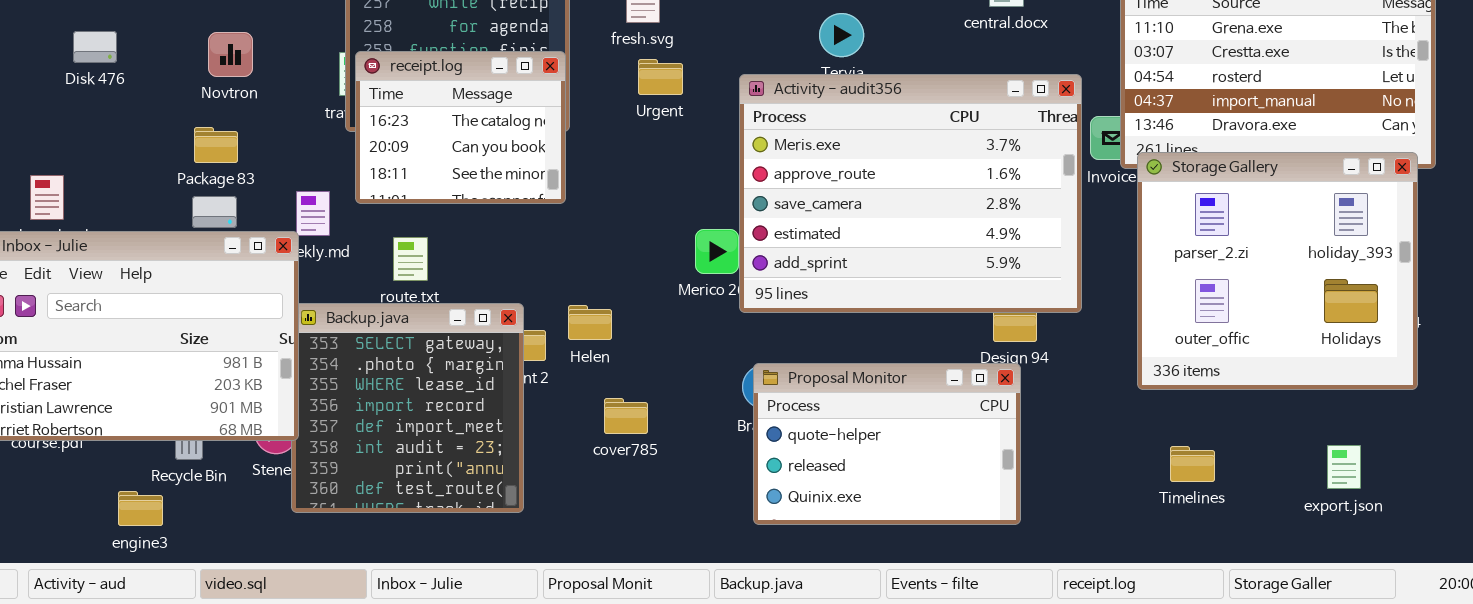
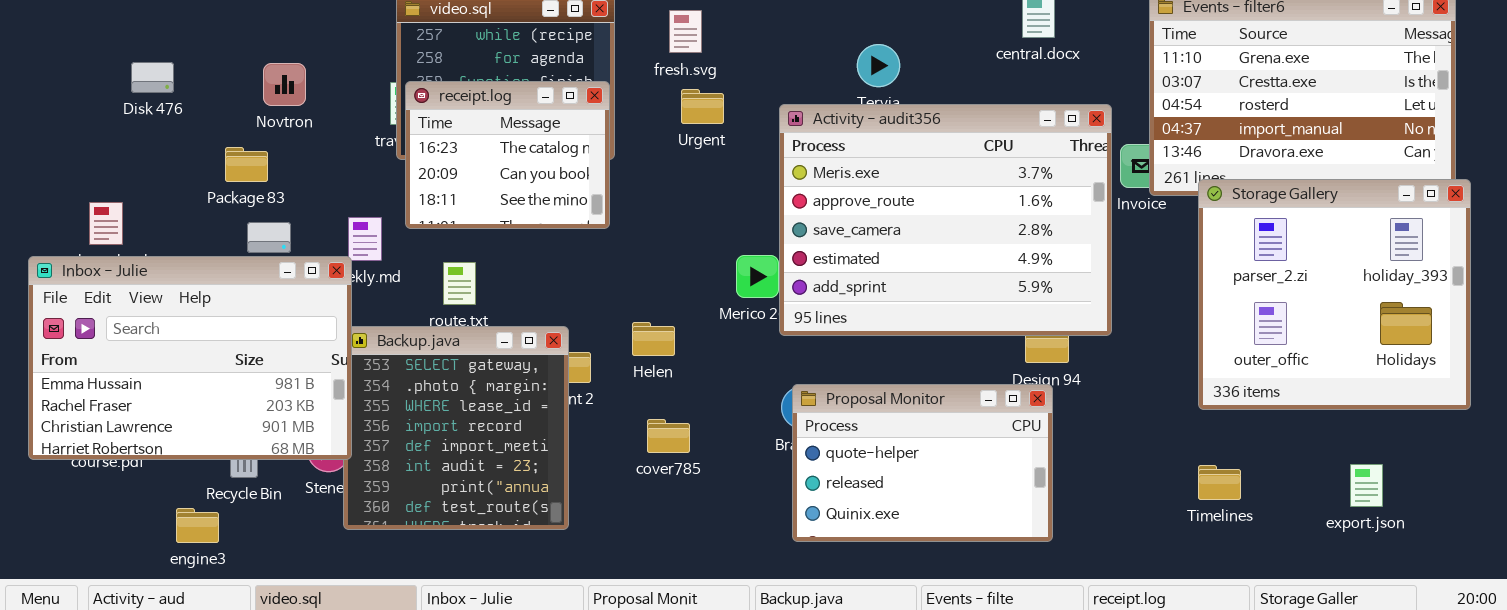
Package 83: [194,127,238,163] -> [225,147,268,182], moved
Storage Gallery: [1137,152,1418,390] -> [1198,179,1471,410], moved
Helen: [568,305,612,340] -> [632,322,675,356], moved

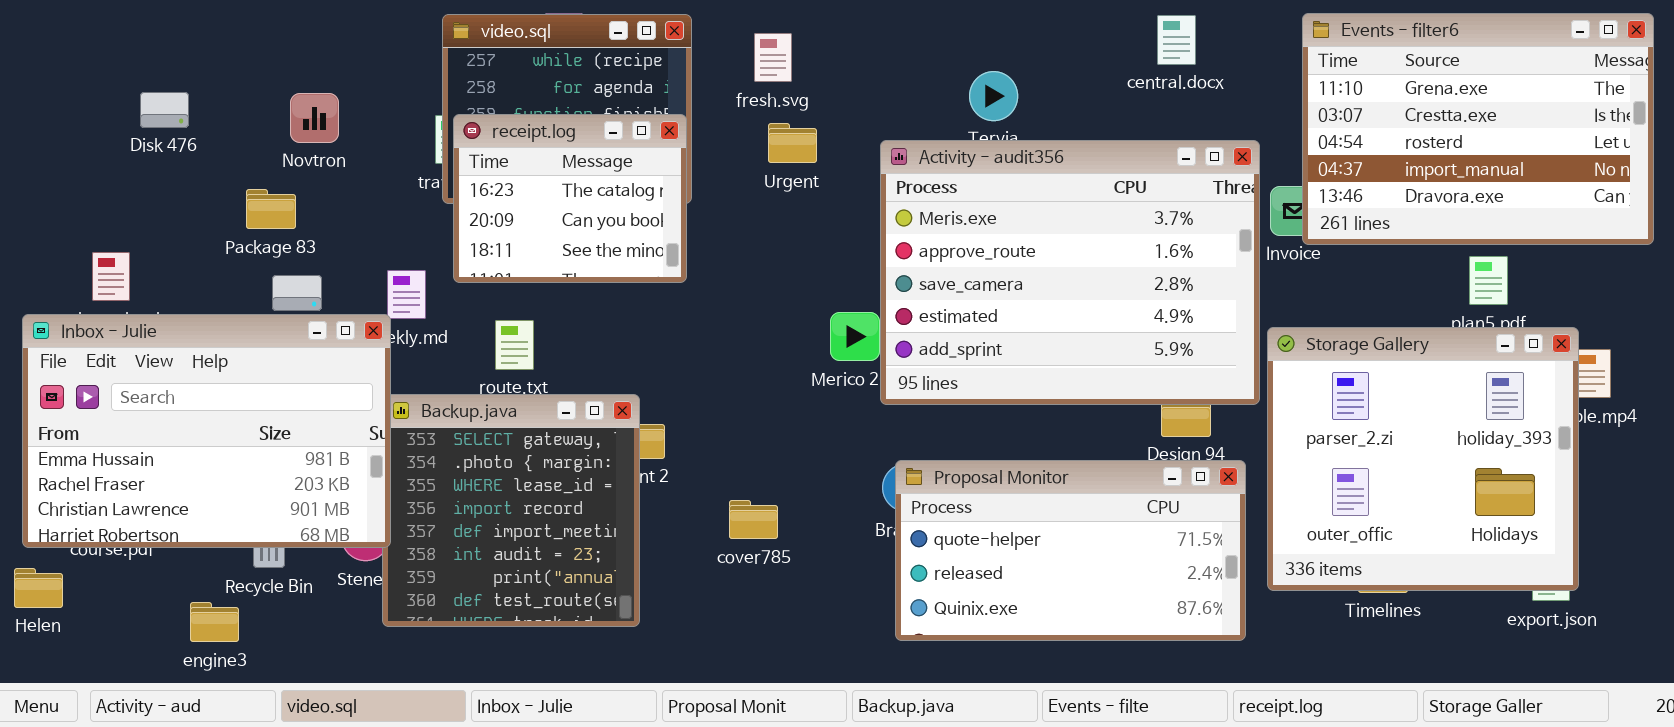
Storage Gallery: [1198,179,1471,410] -> [1267,327,1579,591], moved
Helen: [632,322,675,356] -> [14,568,63,608], moved
Proposal Monitor: [792,384,1053,542] -> [895,460,1246,641], resized

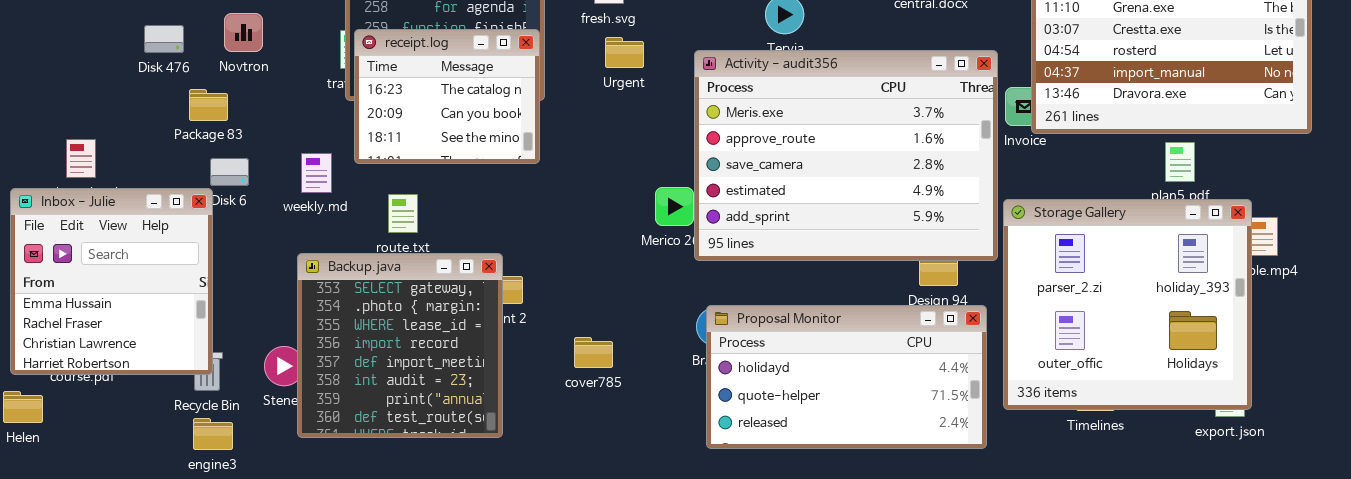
Disk 476: [140,92,189,128] -> [144,25,184,53], moved
Inbox - Julie: [22,314,391,548] -> [10,188,213,375], resized
Proposal Monitor: [895,460,1246,641] -> [706,305,987,449], scrolled up 1 row
engine3: [190,602,239,642] -> [193,418,233,450], moved

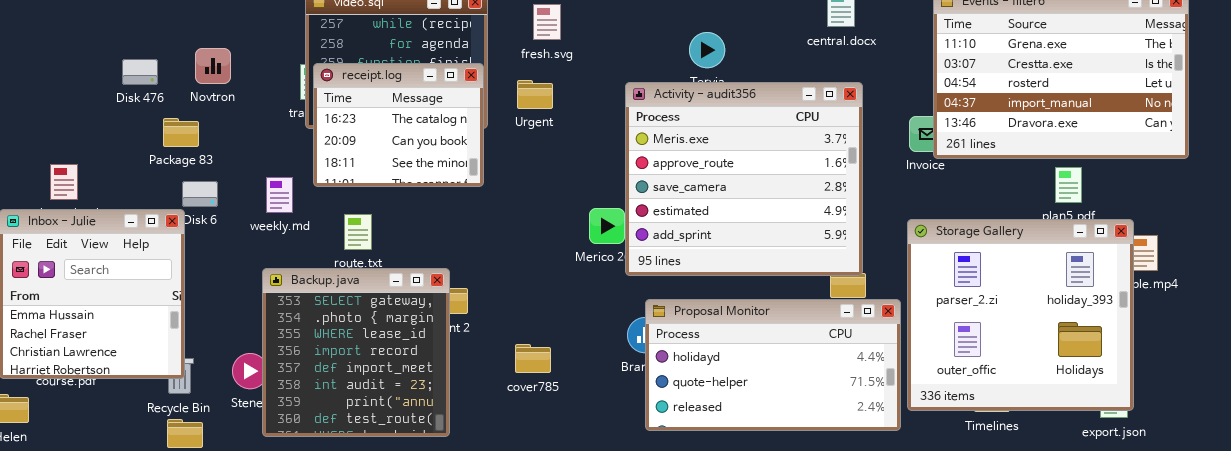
Urgent: [605,37,644,68] -> [517,80,553,109], moved
Activity - audit356: [694,50,998,261] -> [625,82,863,276], resized
Proposal Monitor: [706,305,987,449] -> [645,299,901,431], moved

